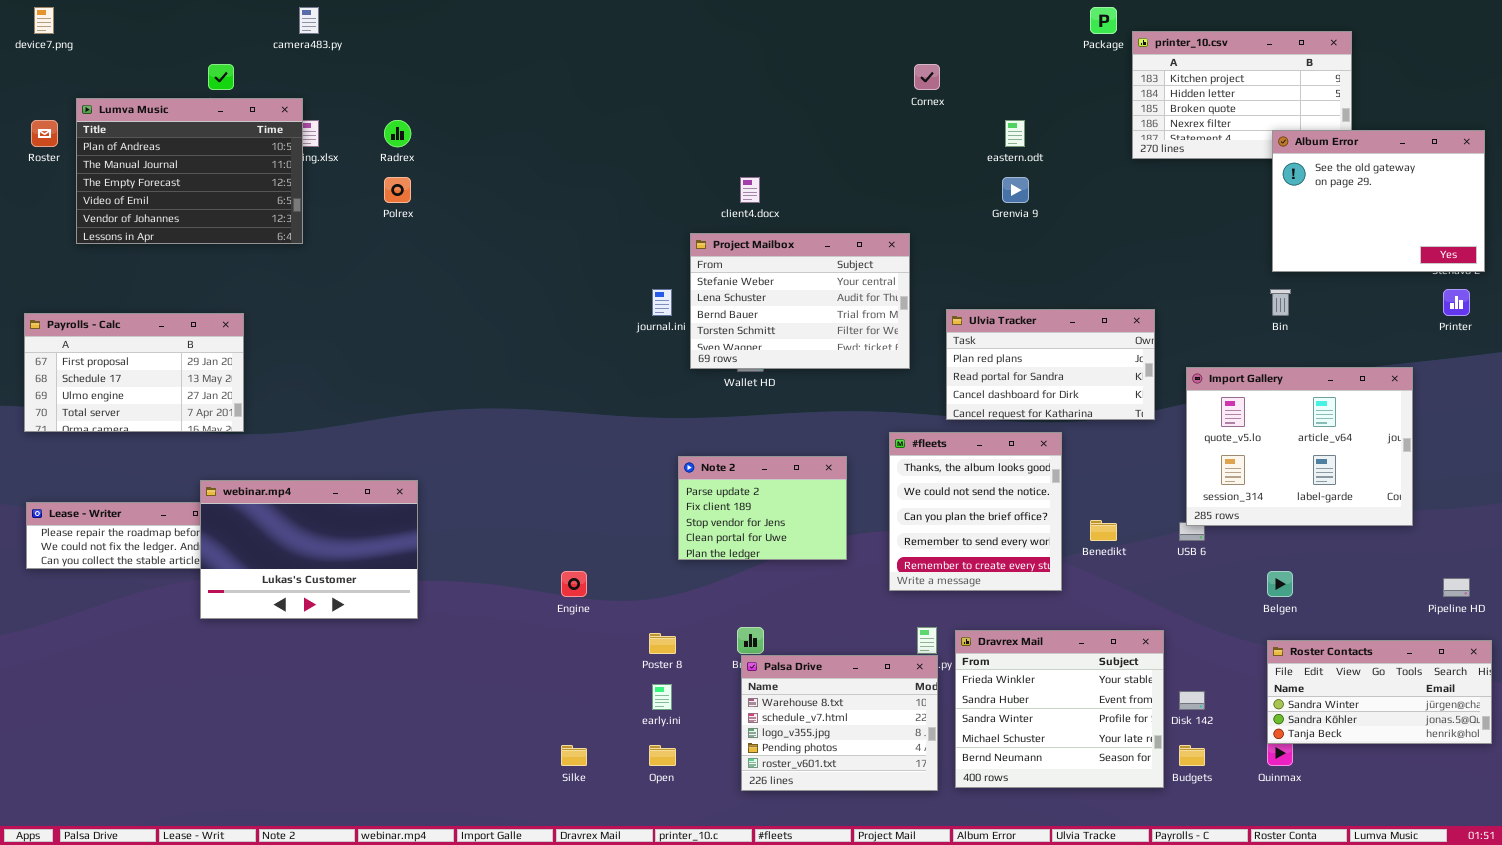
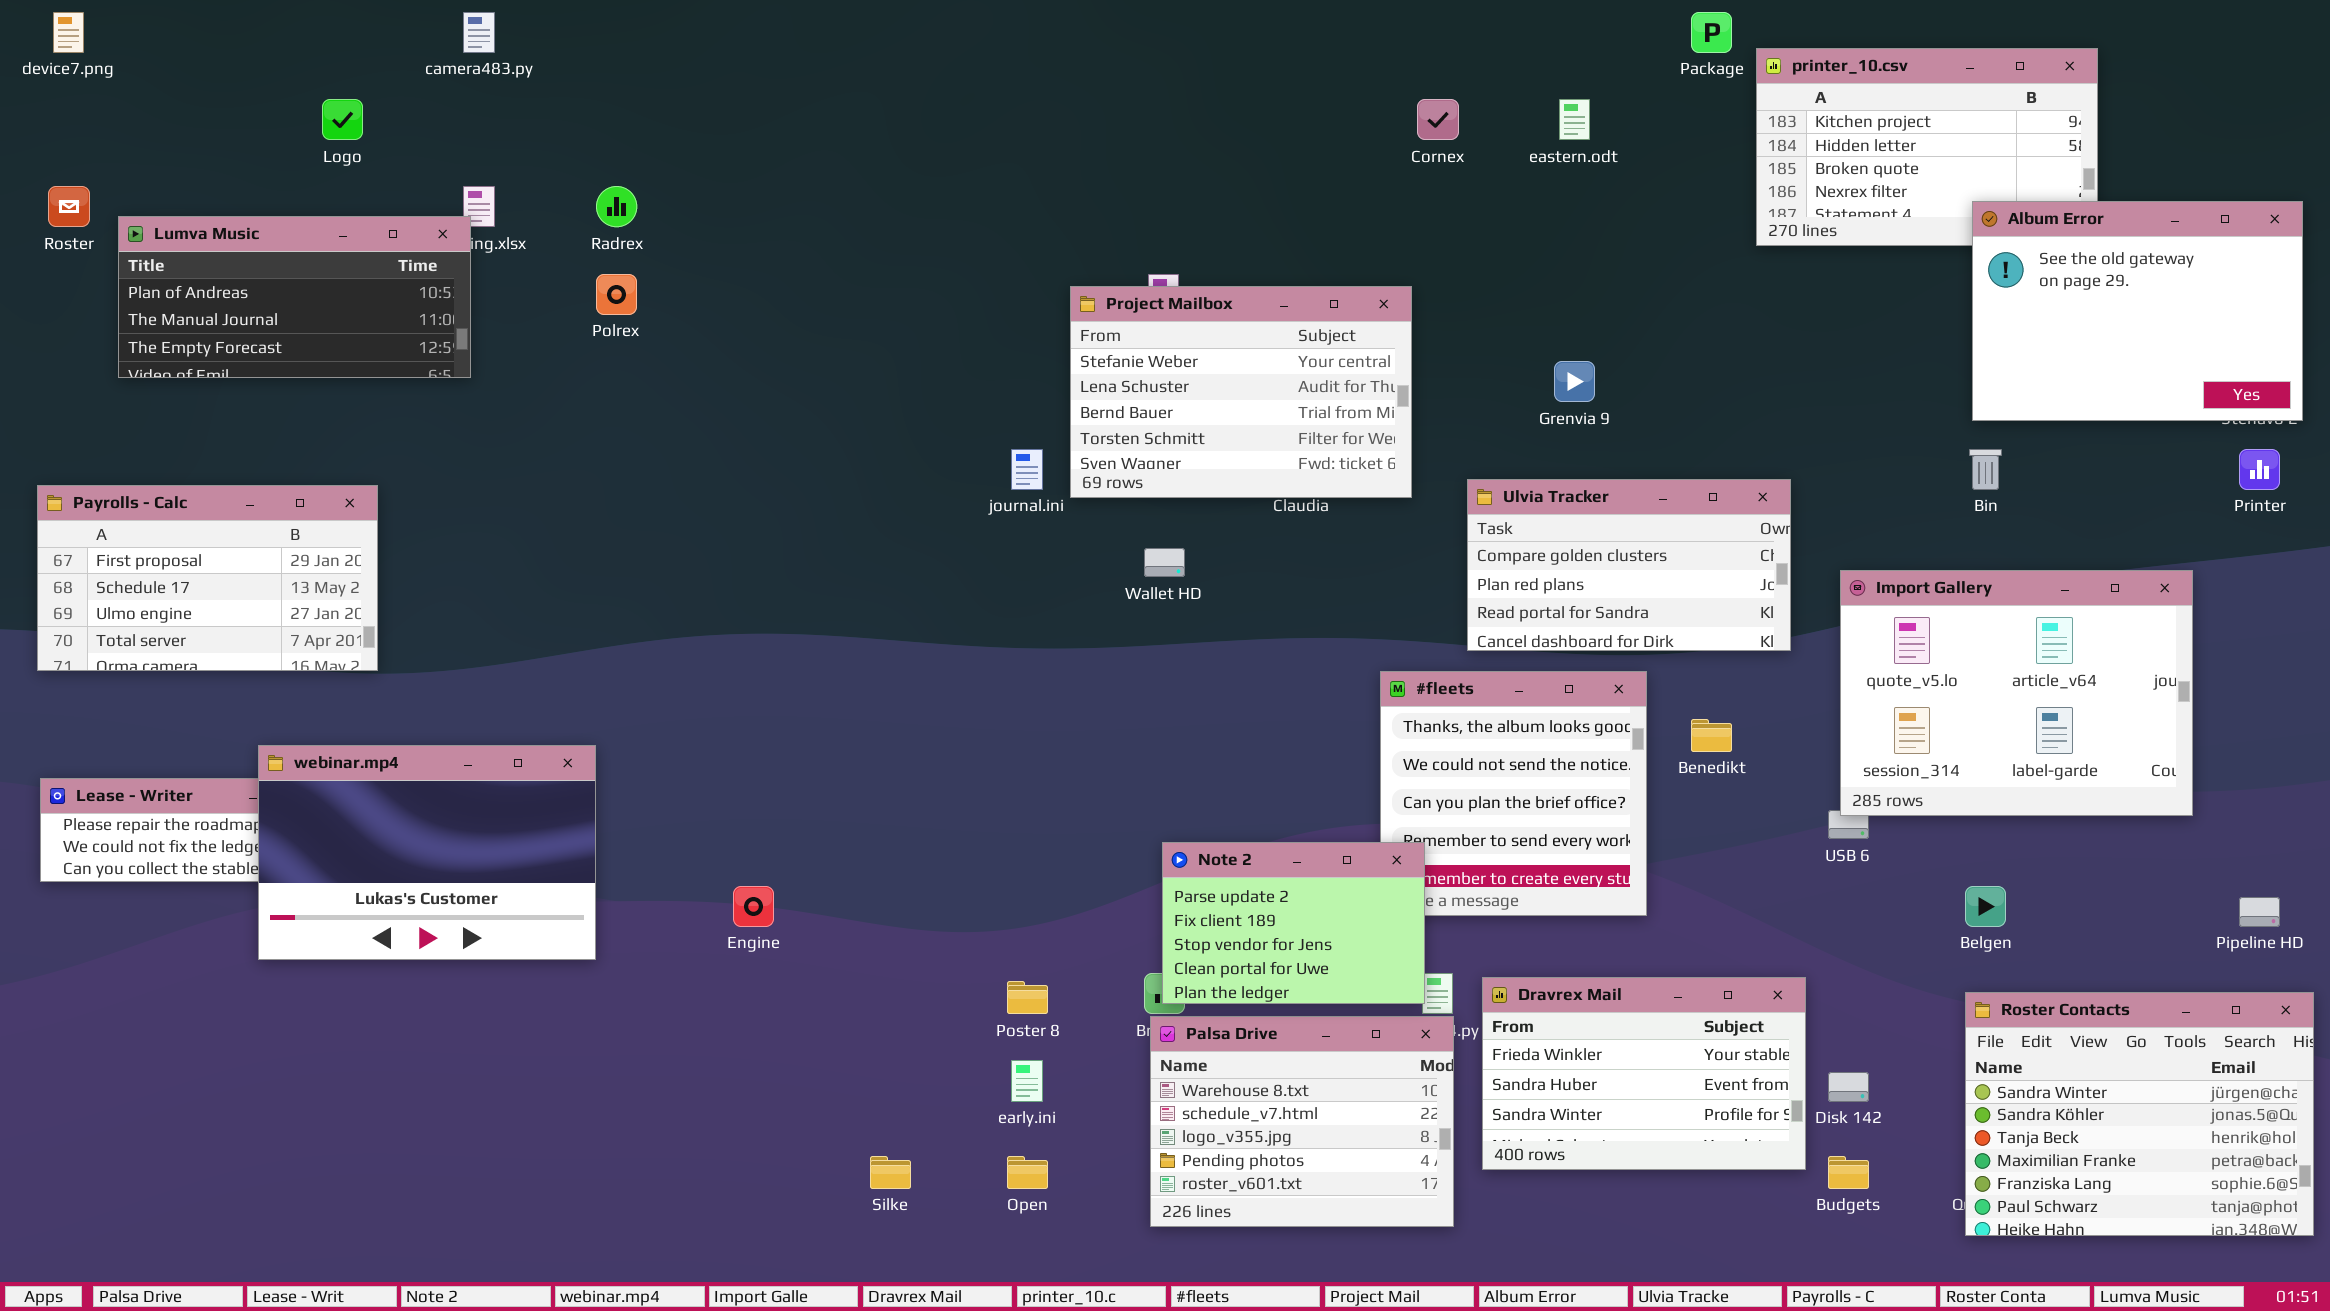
Lumva Music: [76,98,303,244] -> [118,216,471,378], resized
eastern.odt: [1005,120,1025,147] -> [1559,99,1590,140], moved
Grenvia 9: [1002,177,1029,203] -> [1554,361,1595,402], moved
Project Mailbox: [690,233,910,369] -> [1070,286,1412,498], moved
Ulvia Tracker: [946,309,1155,420] -> [1467,479,1791,651], scrolled up 1 row
Note 2: [678,456,847,560] -> [1162,842,1425,1004], moved
webinar.mp4: [200,480,418,619] -> [258,745,596,960], moved
Benedikt: [1090,520,1117,541] -> [1691,719,1732,752], moved
Engine: [561,571,587,597] -> [733,886,774,927], moved
Dravrex Mail: [955,630,1164,788] -> [1482,977,1806,1170], resized
Roster Contacts: [1267,640,1492,744] -> [1965,992,2314,1236], resized

